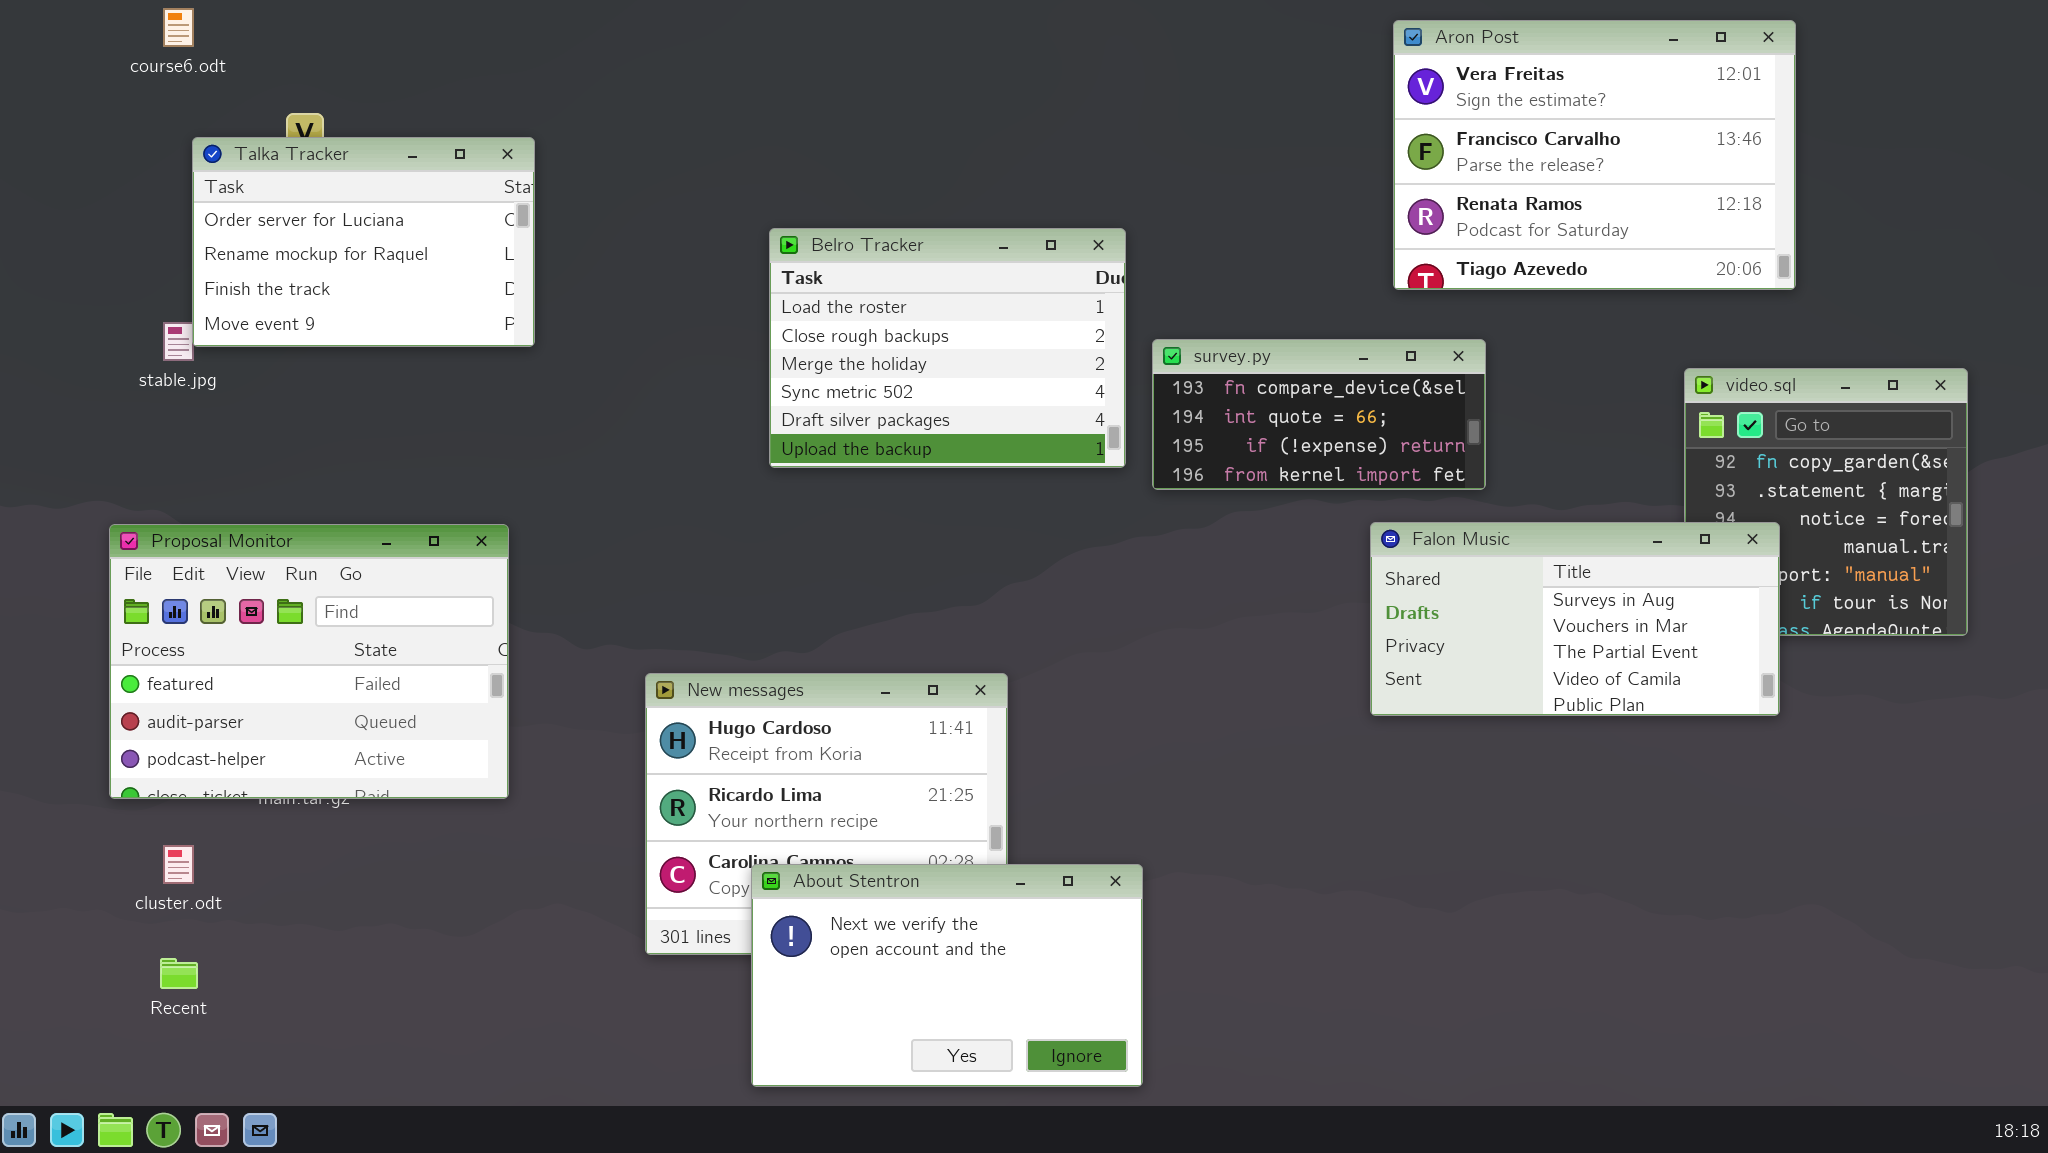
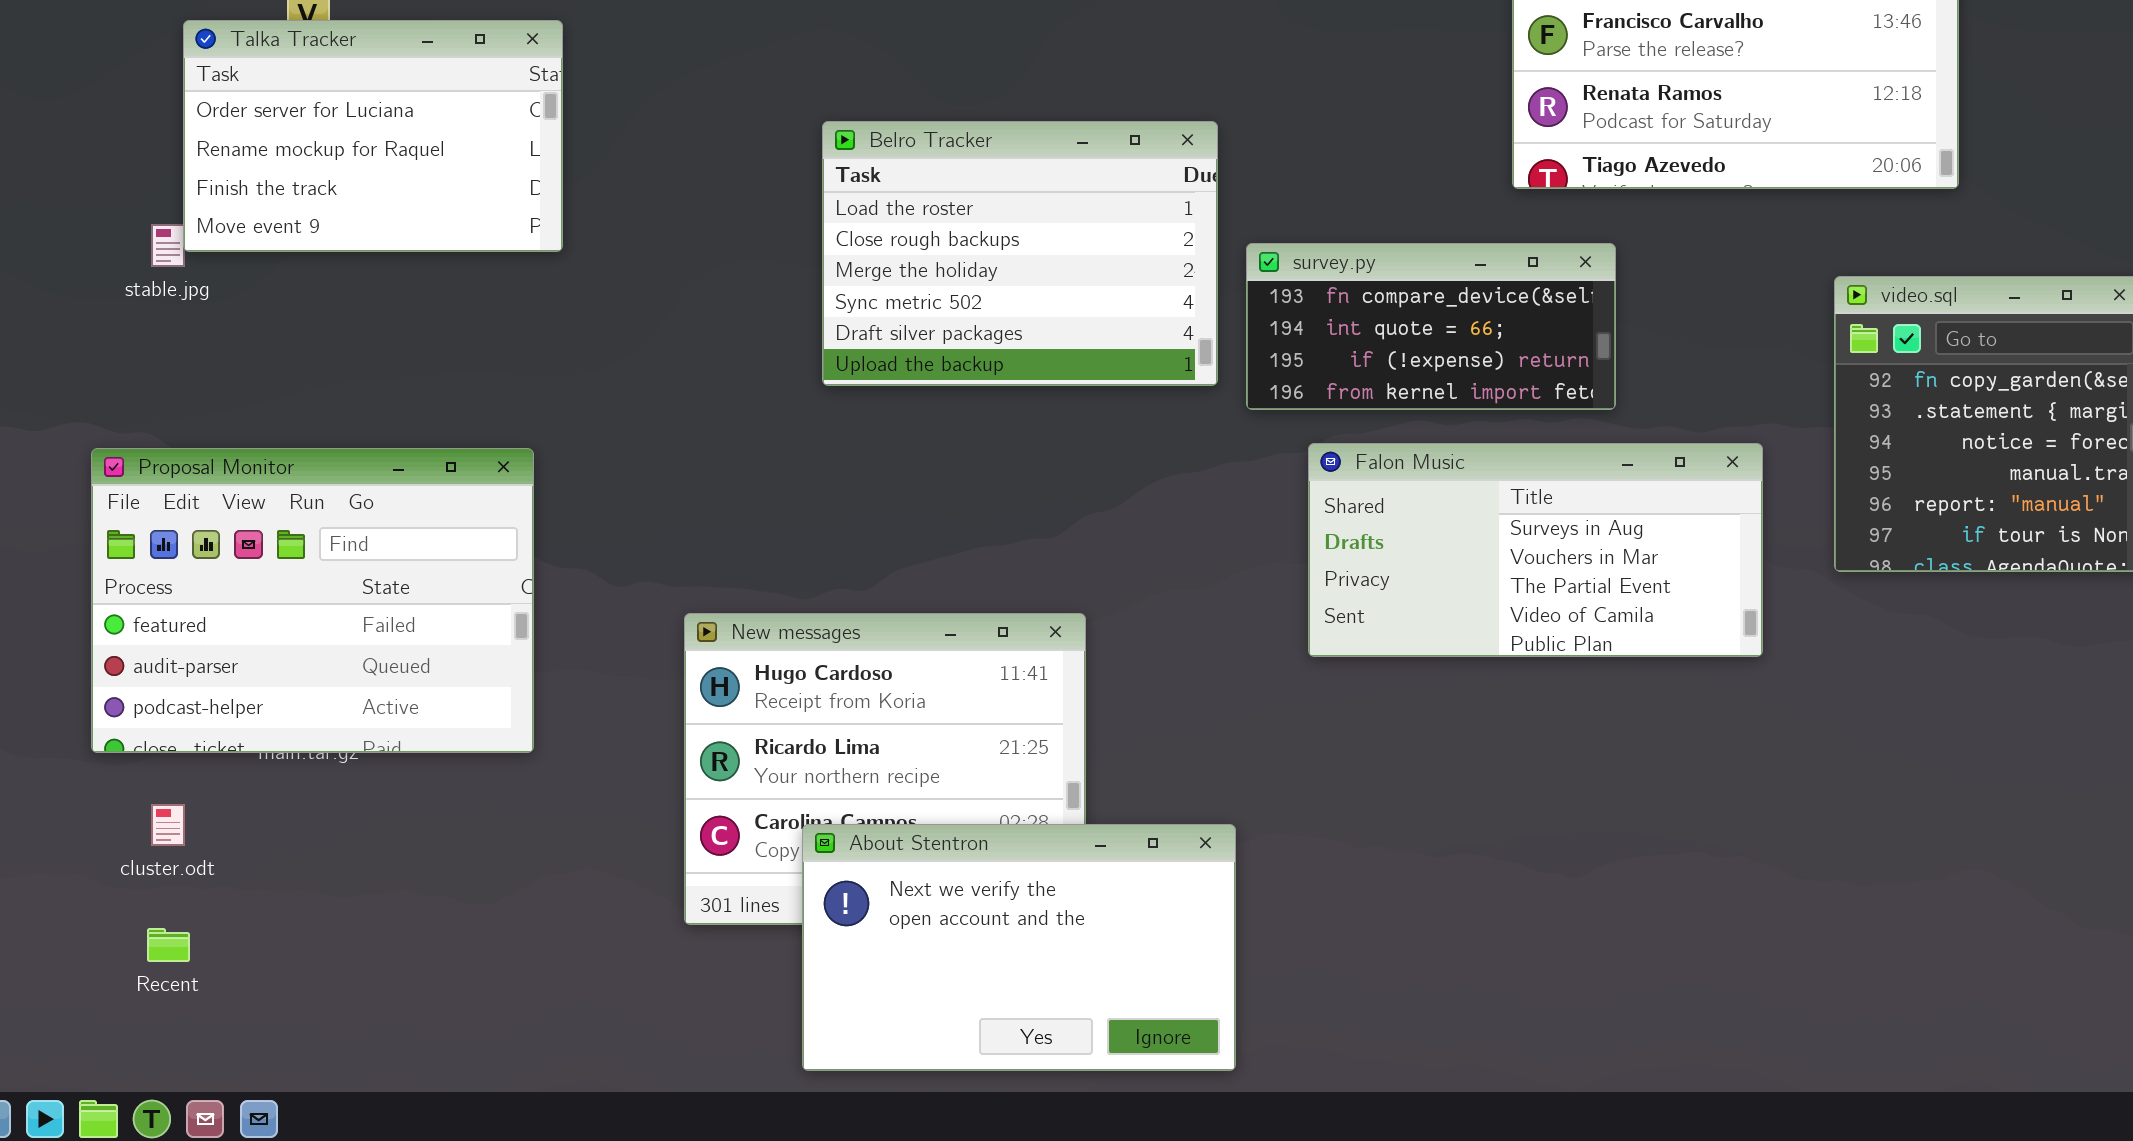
Falon Music: [1370,522,1780,716] -> [1308,443,1763,657], moved

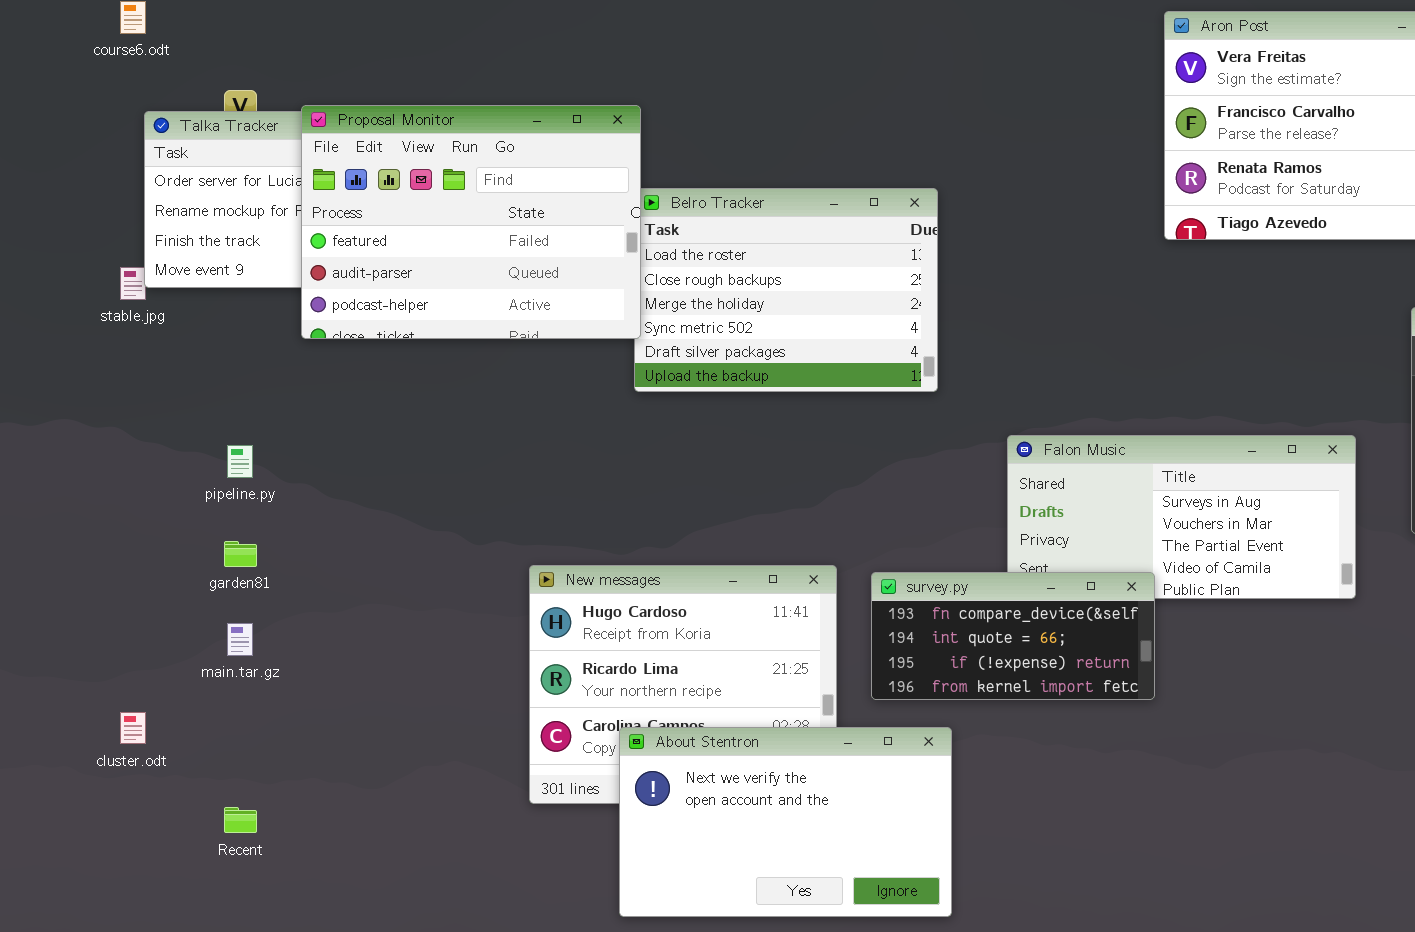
survey.py: [1246,243,1616,410] -> [871,572,1155,700], moved
Proposal Monitor: [91,448,534,753] -> [301,105,641,339], moved
Recent: [147,928,190,962] -> [224,807,257,833], moved

